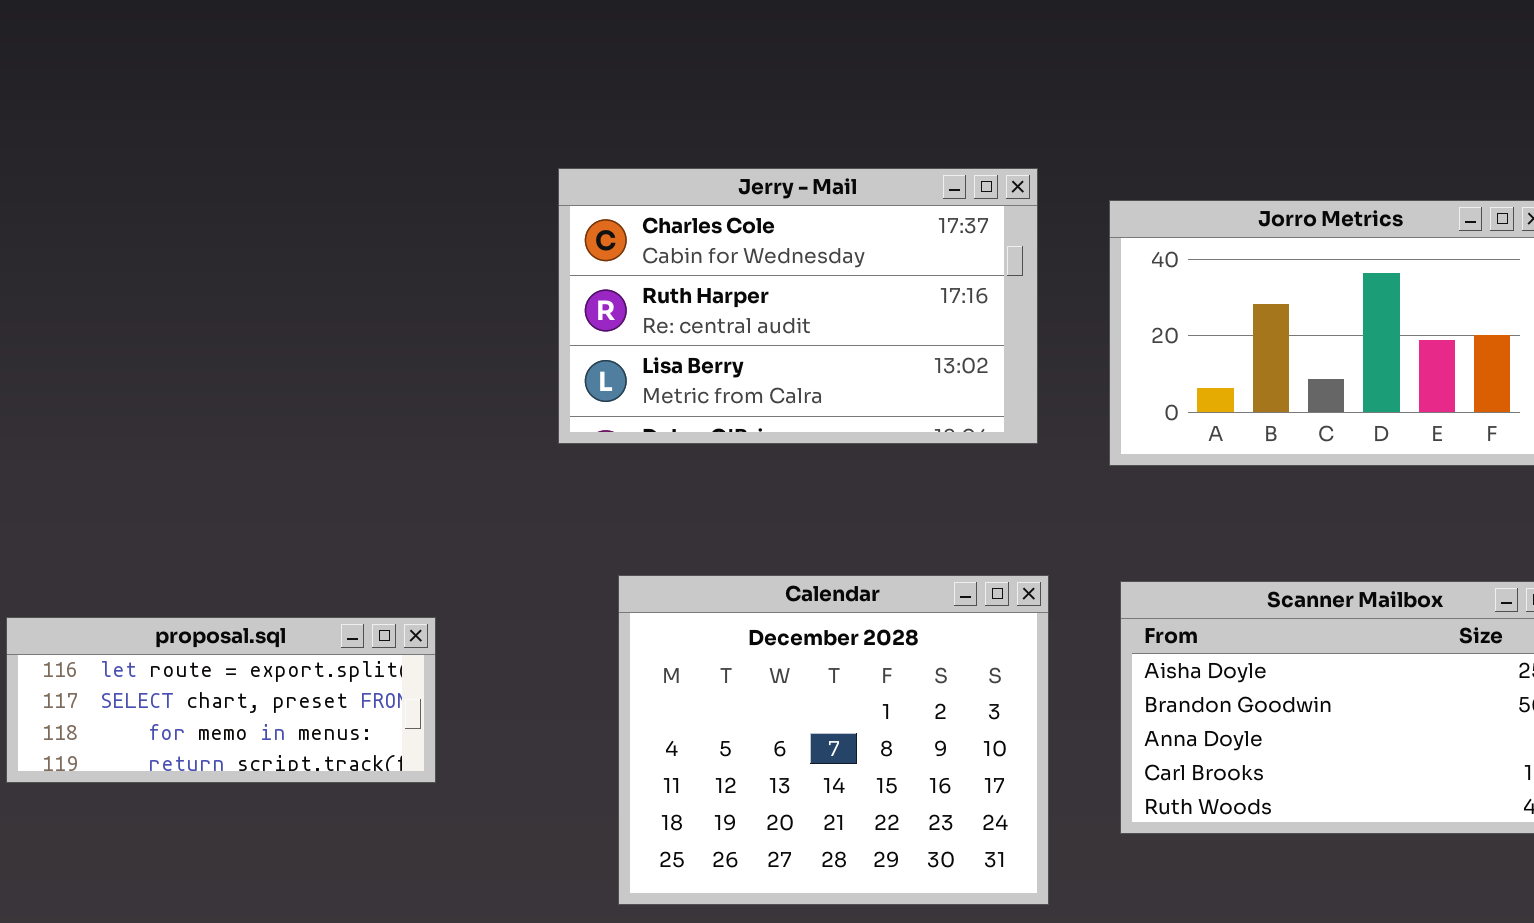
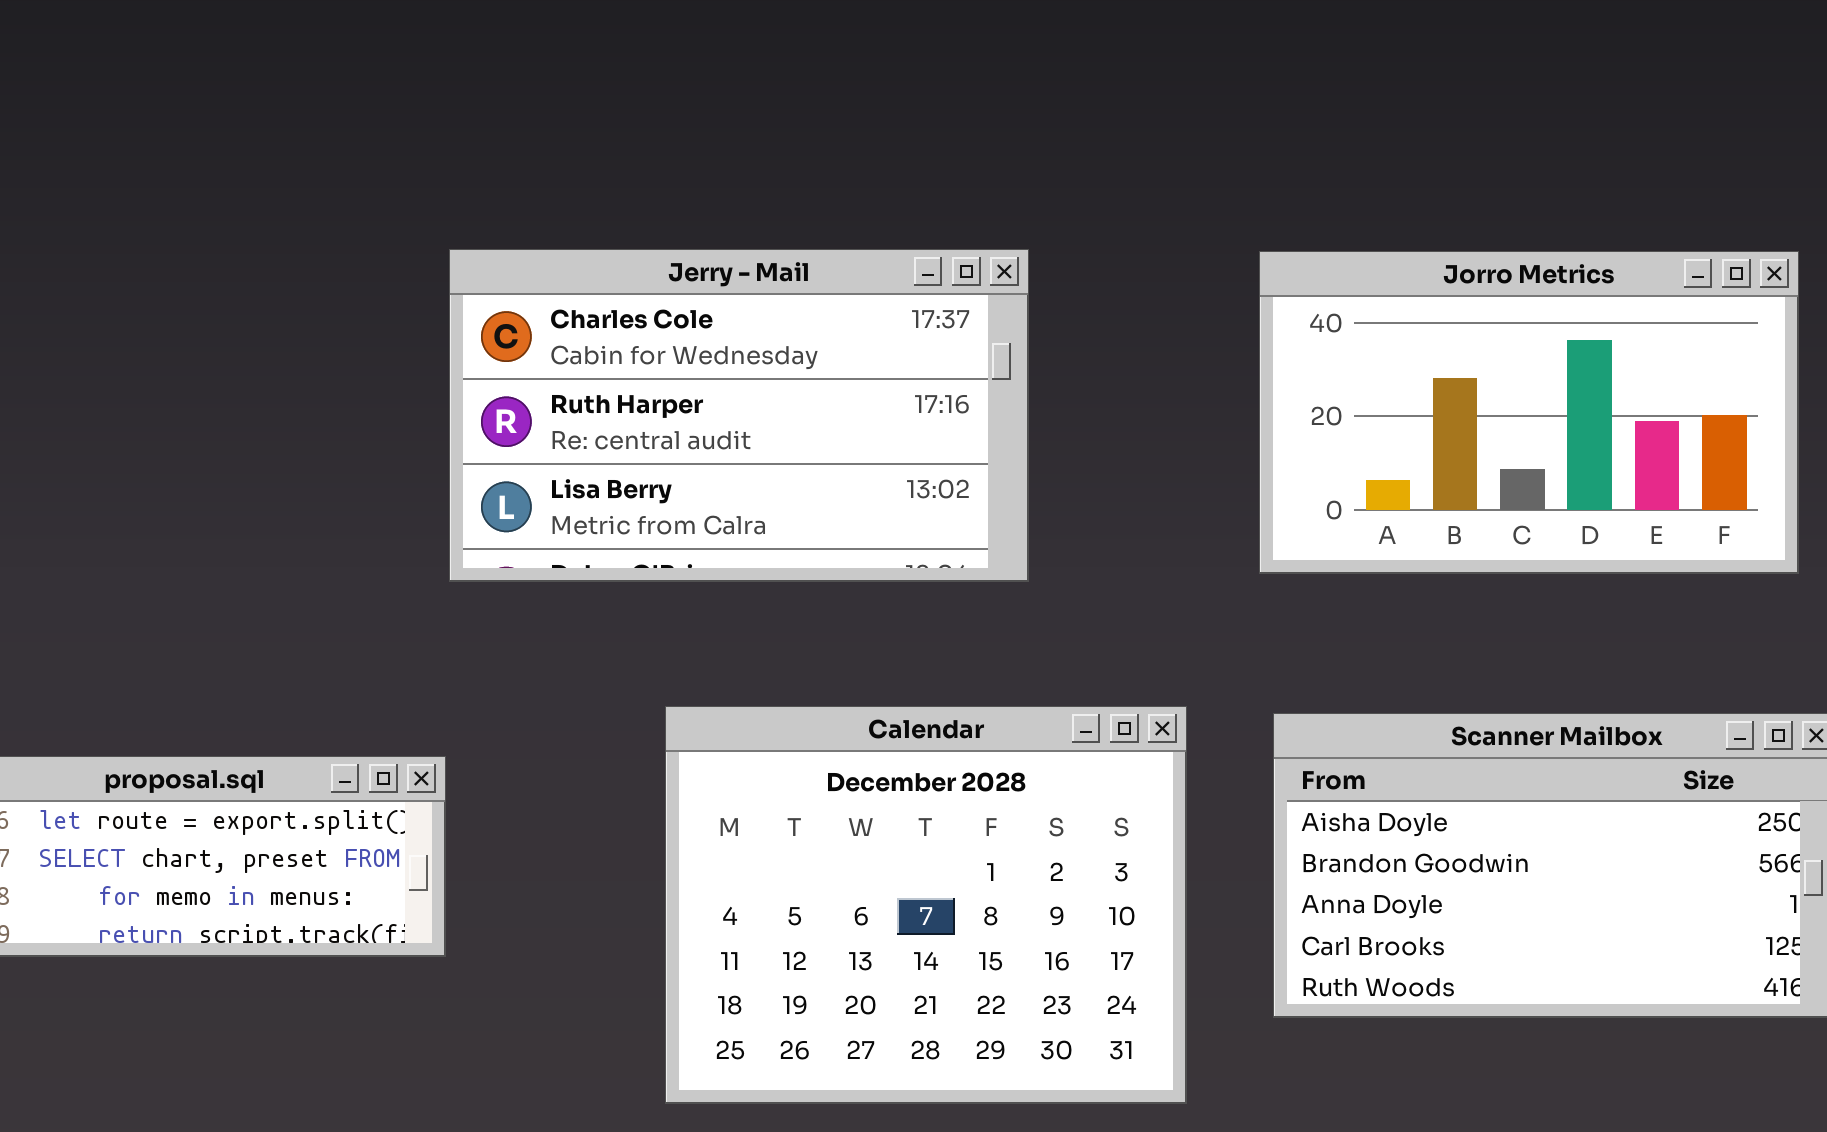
Jerry - Mail: [558,168,1038,444] -> [449,249,1029,582], moved

